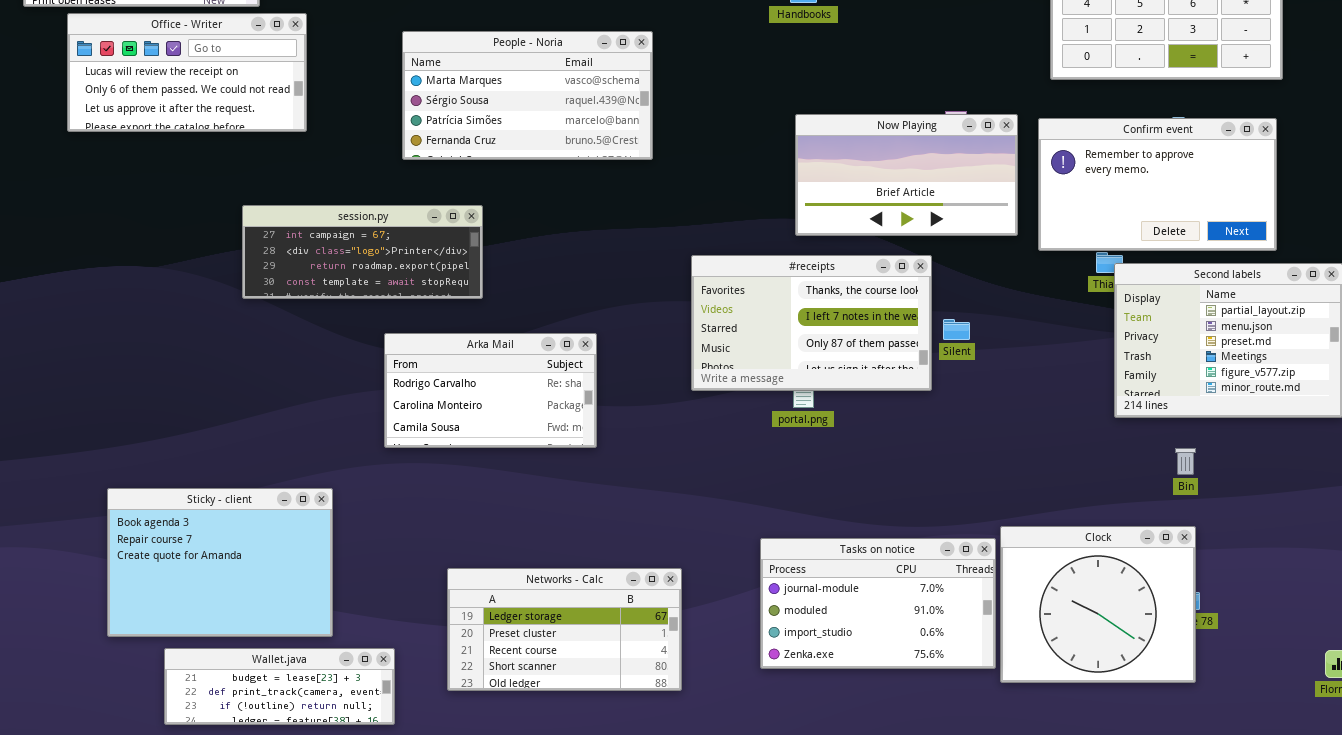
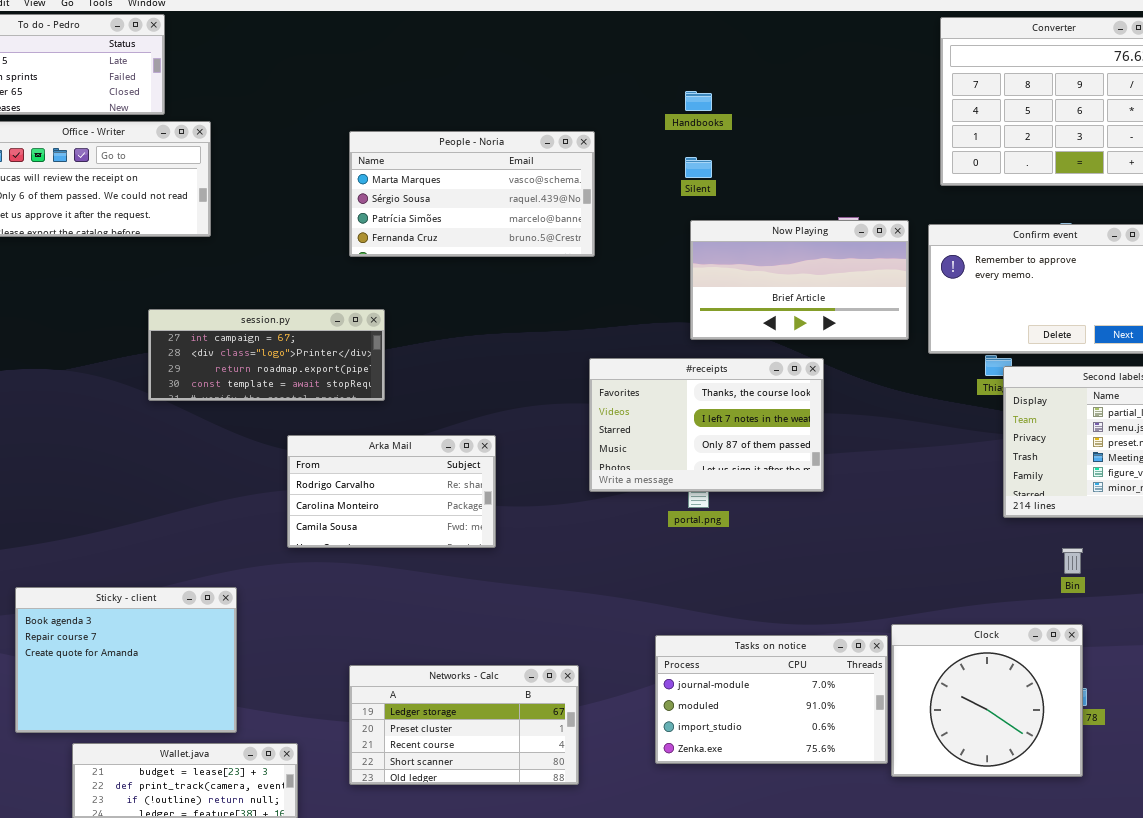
People - Noria: [402,31,653,160] -> [349,131,595,257], moved
Silent: [943,319,970,340] -> [685,157,712,178], moved

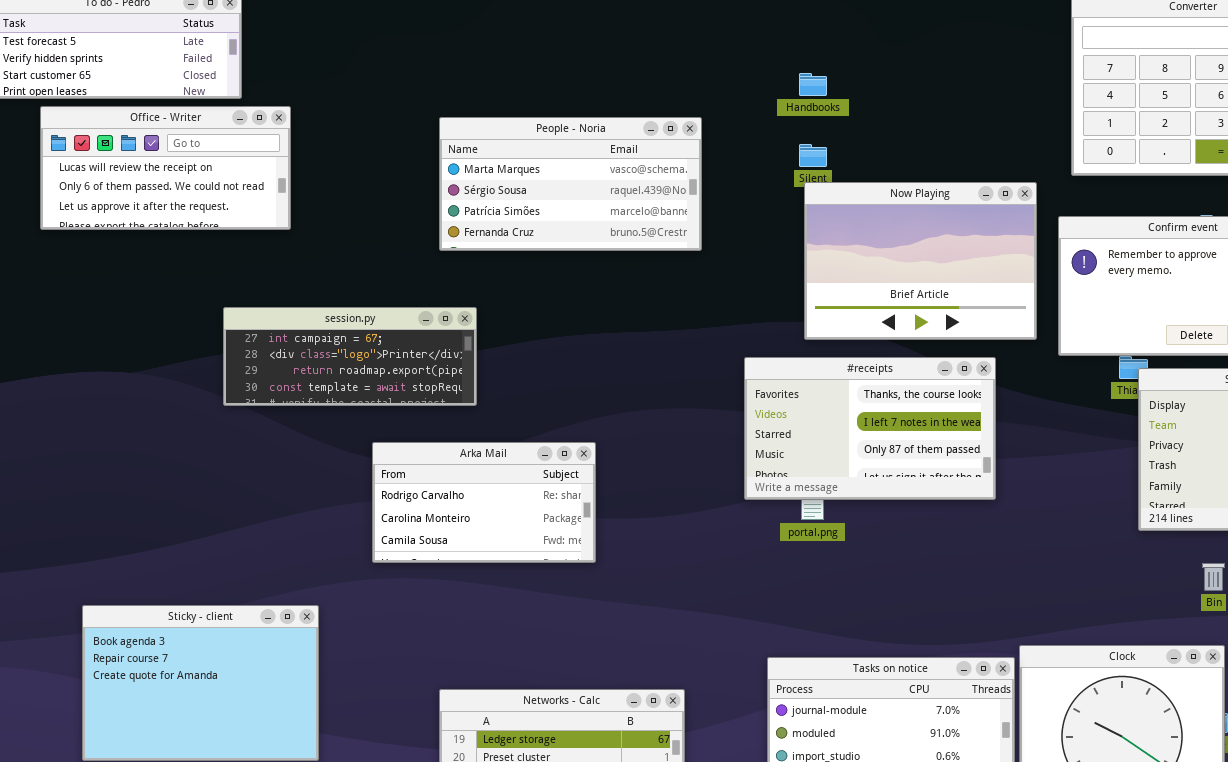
Now Playing: [690,220,909,340] -> [804,182,1037,340], resized
#receipts: [589,358,824,492] -> [744,357,996,500], moved

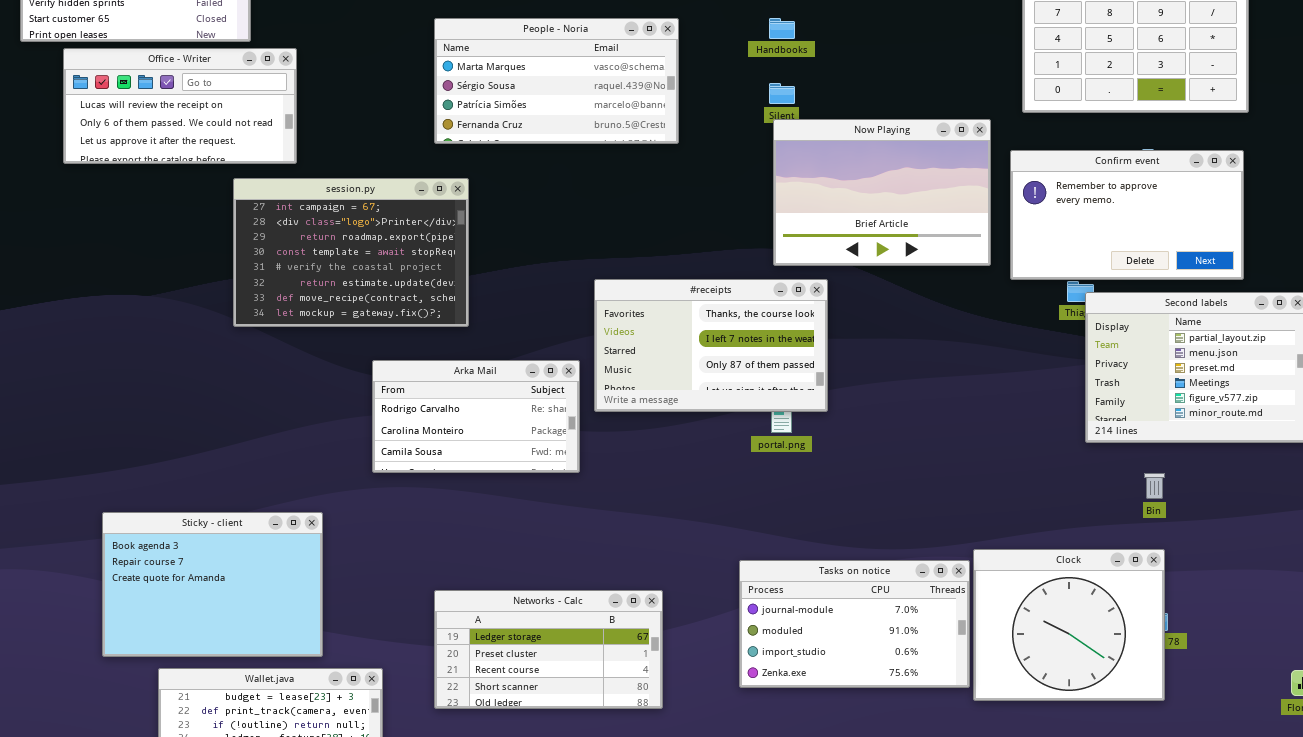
People - Noria: [439,117,702,251] -> [434,18,679,144], moved
session.py: [223,307,477,406] -> [233,178,469,327], resized
#receipts: [744,357,996,500] -> [594,279,828,412], moved

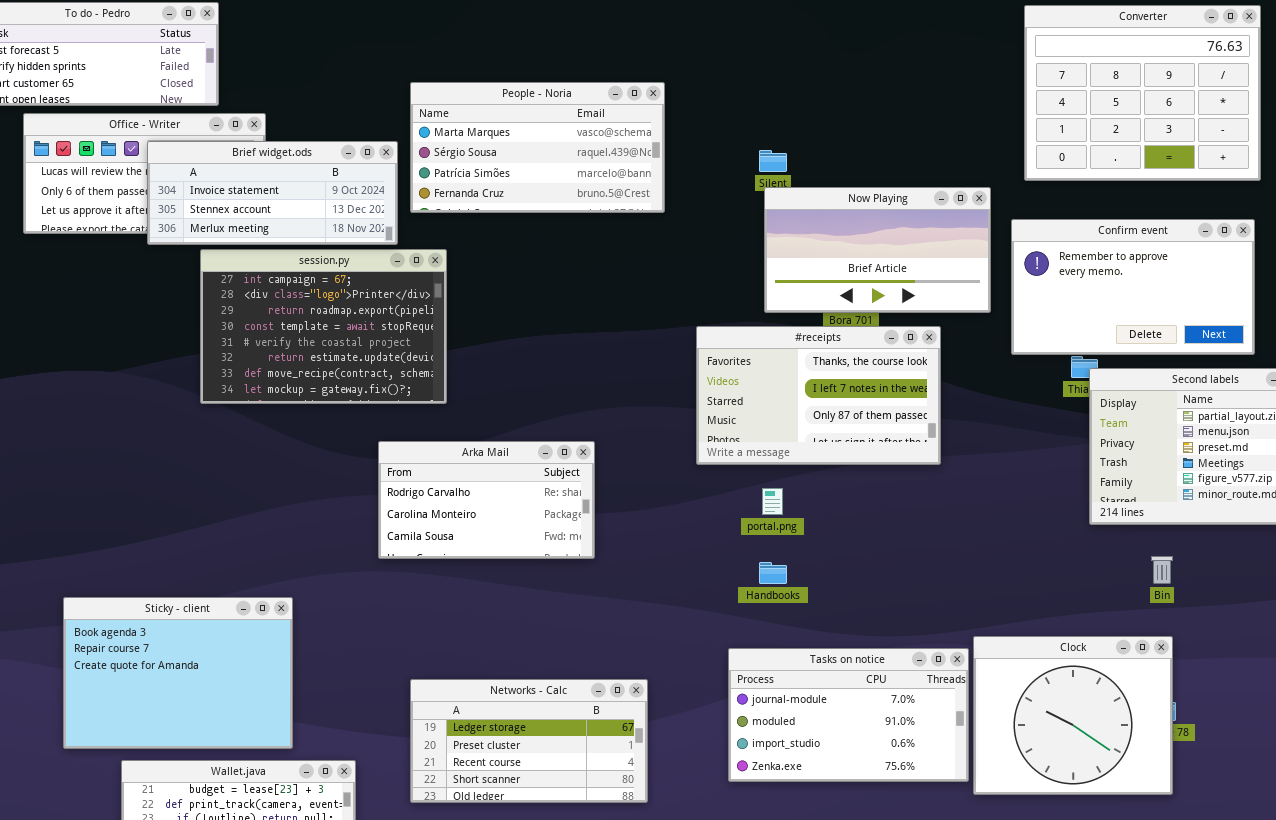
Handbooks: [769,18,795,39] -> [759,562,787,584], moved
Brief widget.ods: none -> [147,141,398,245], opened
Now Playing: [773,119,991,266] -> [764,187,991,313], resized
#receipts: [594,279,828,412] -> [696,326,941,465], moved
Arka Mail: [372,360,580,473] -> [378,441,595,559], moved

